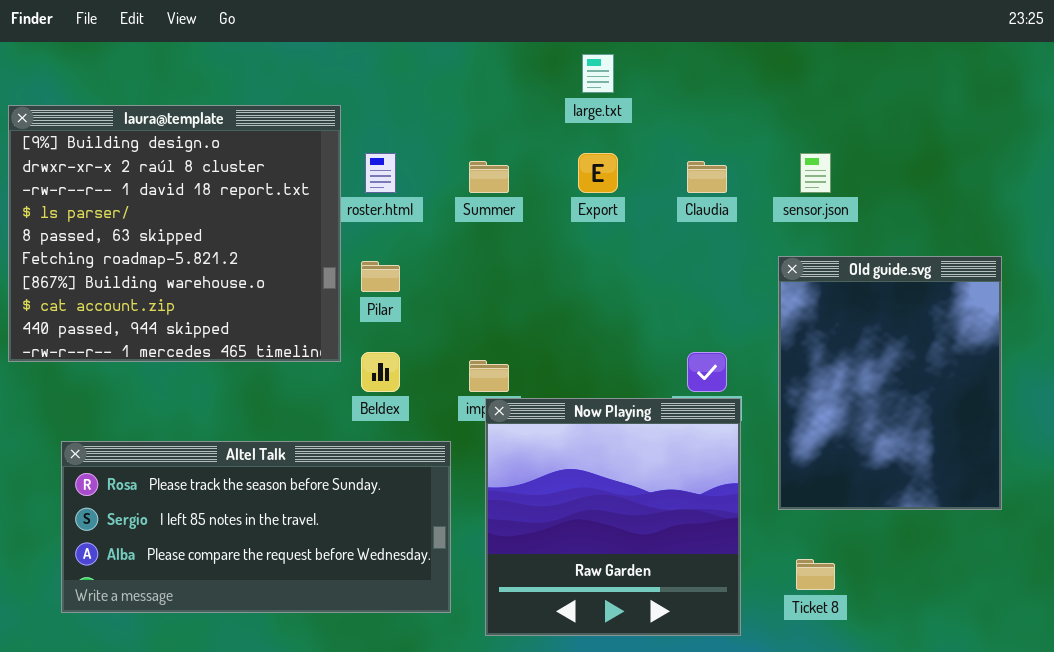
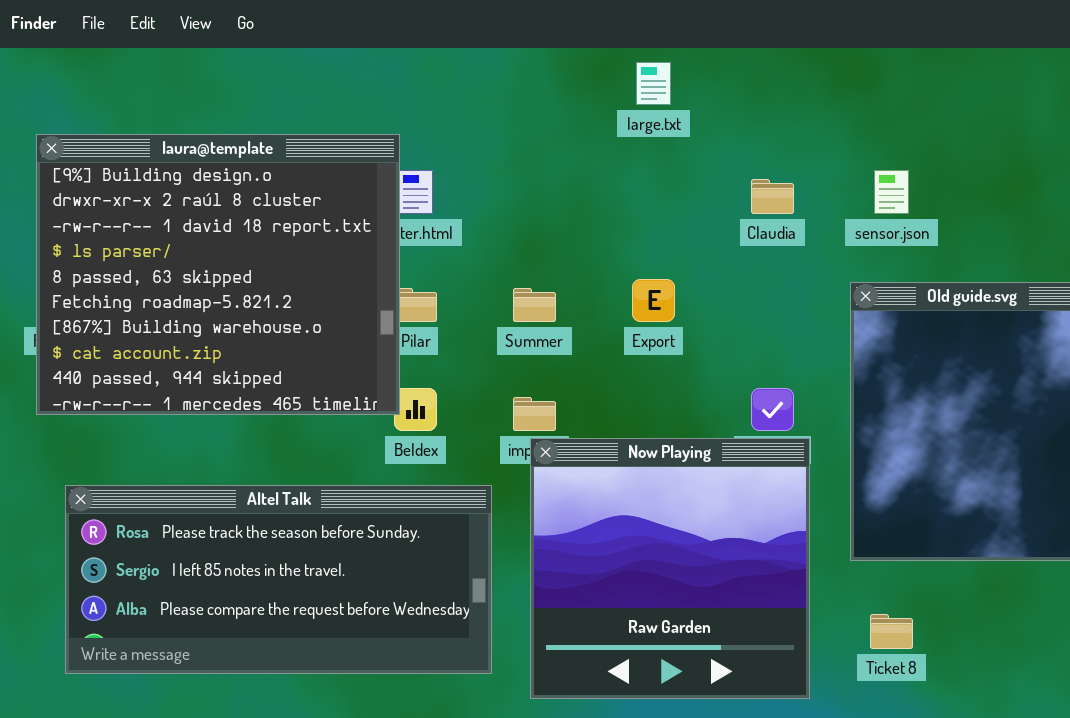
laura@template: [8,105,341,362] -> [36,134,400,415], moved
Export: [578,153,618,193] -> [632,279,675,322], moved
Summer: [469,161,509,193] -> [513,288,556,322], moved

